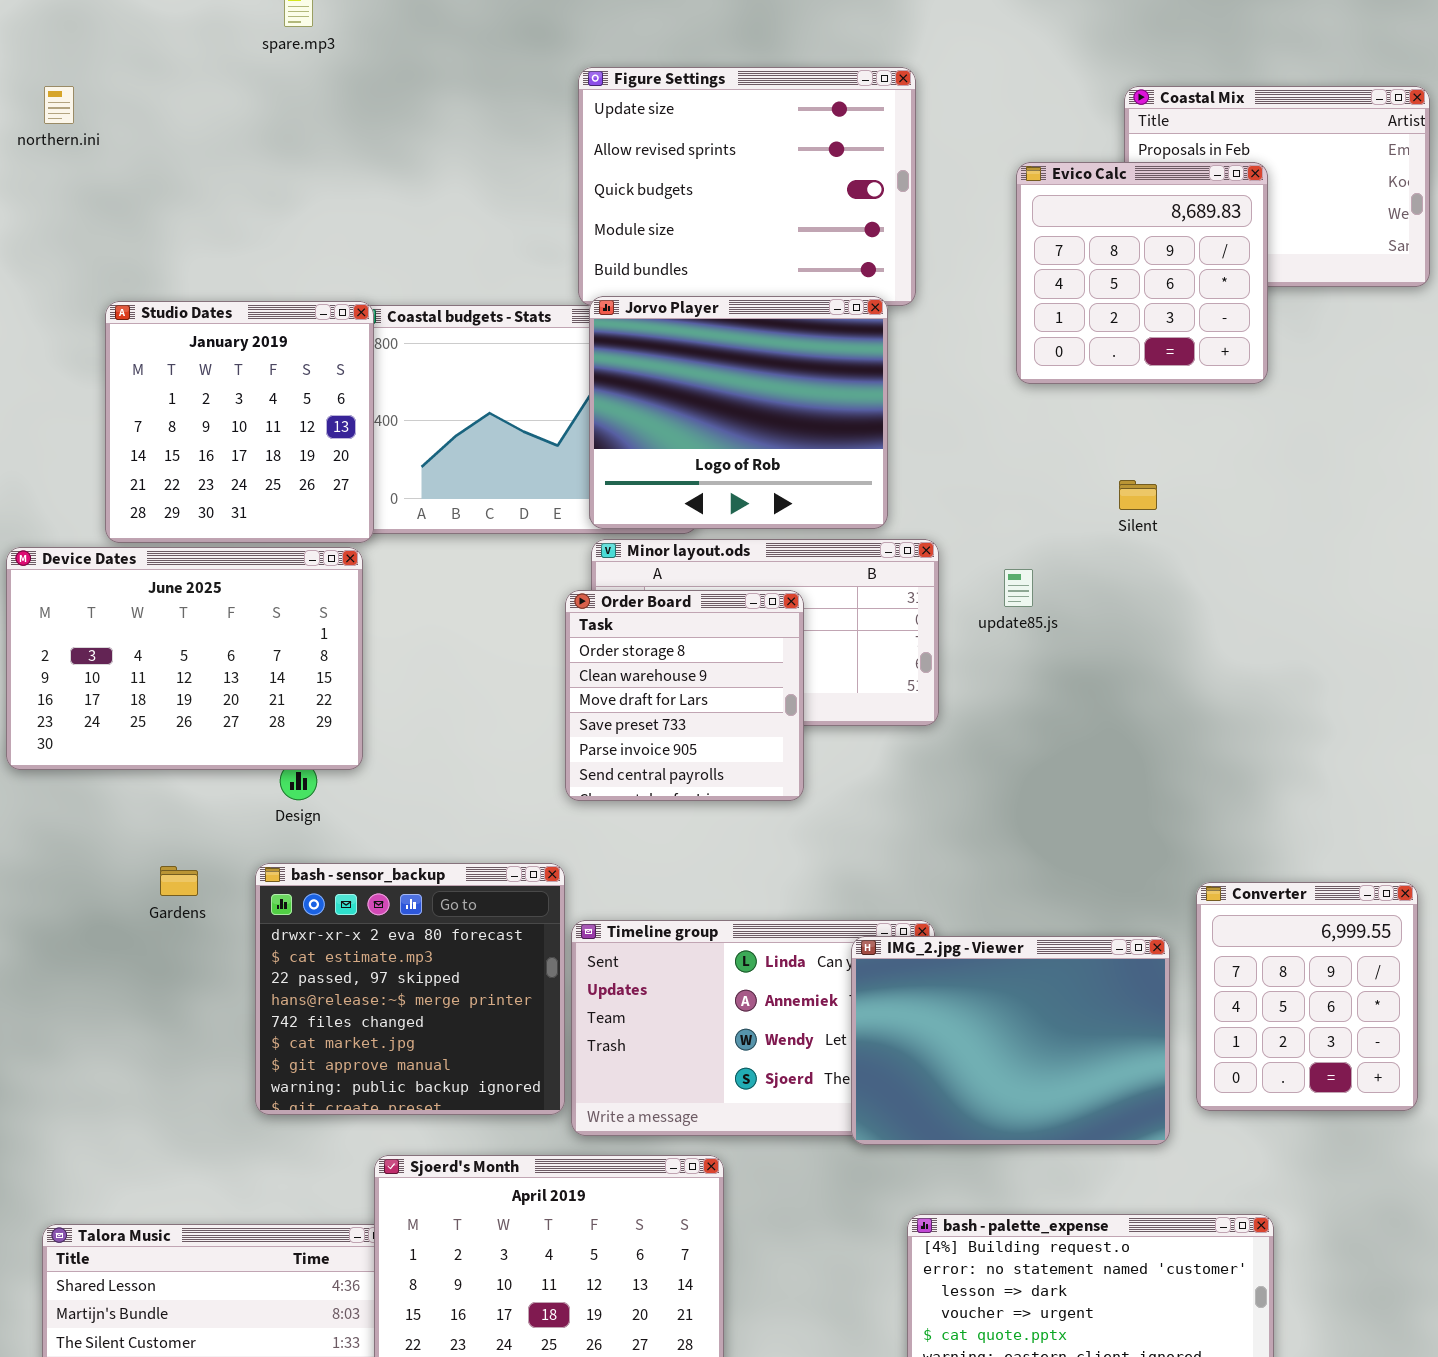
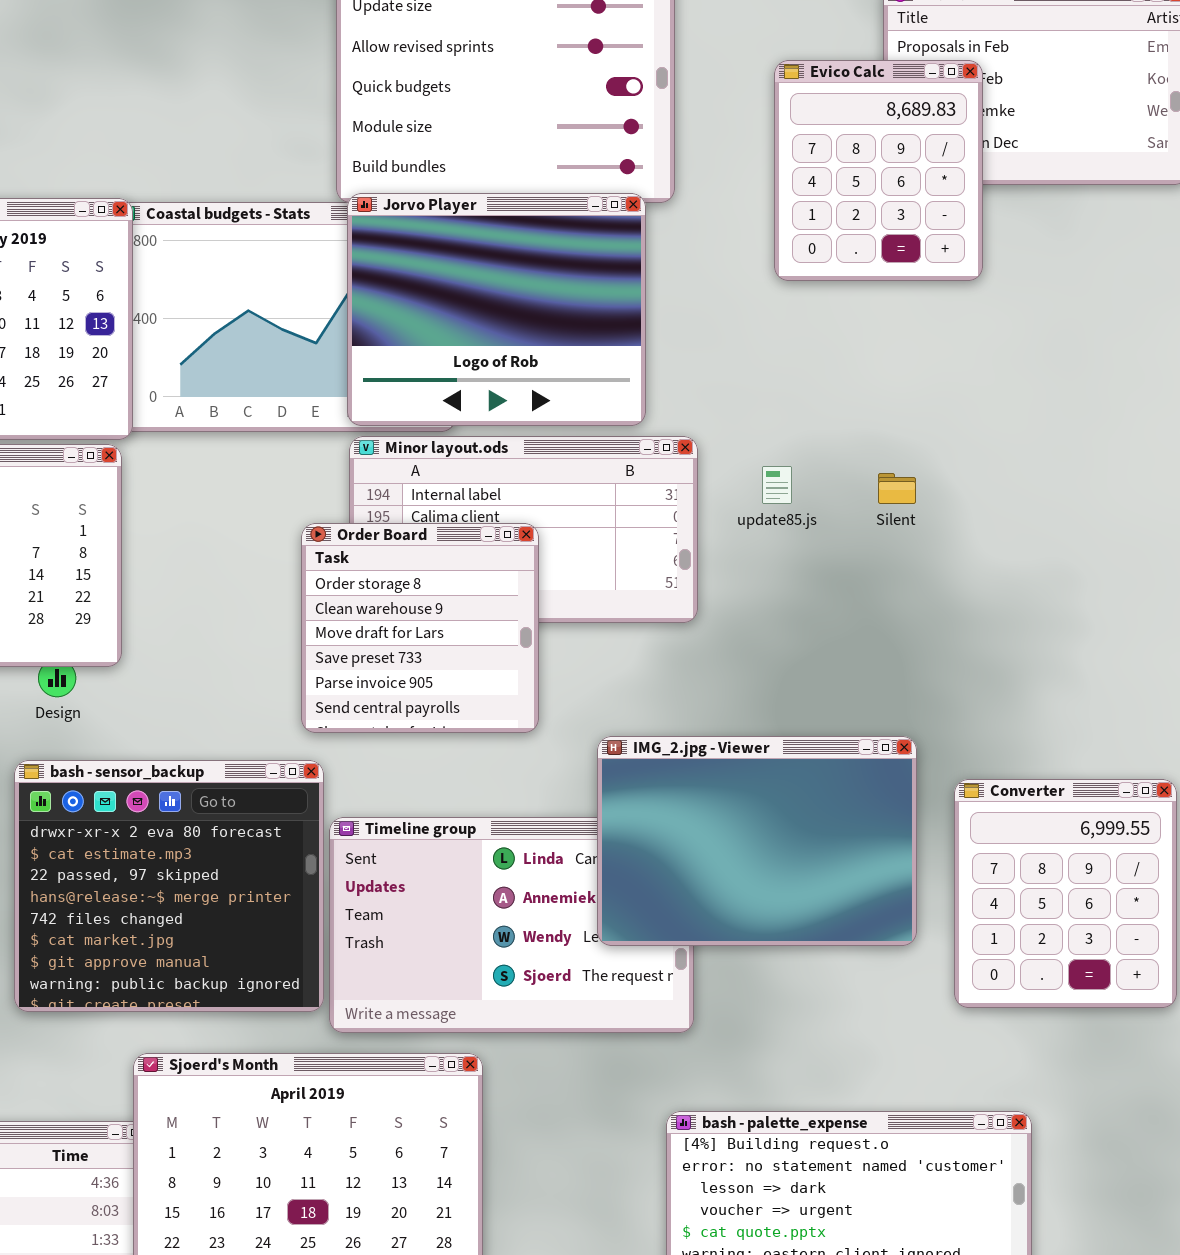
Evico Calc: [1016,162,1268,384] -> [774,60,983,281], resized
Silent: [1119,480,1157,510] -> [878,473,916,504], moved
Order Board: [565,590,804,801] -> [301,523,539,733], moved
IMG_2.jpg - Viewer: [851,936,1170,1145] -> [597,736,917,946], moved

